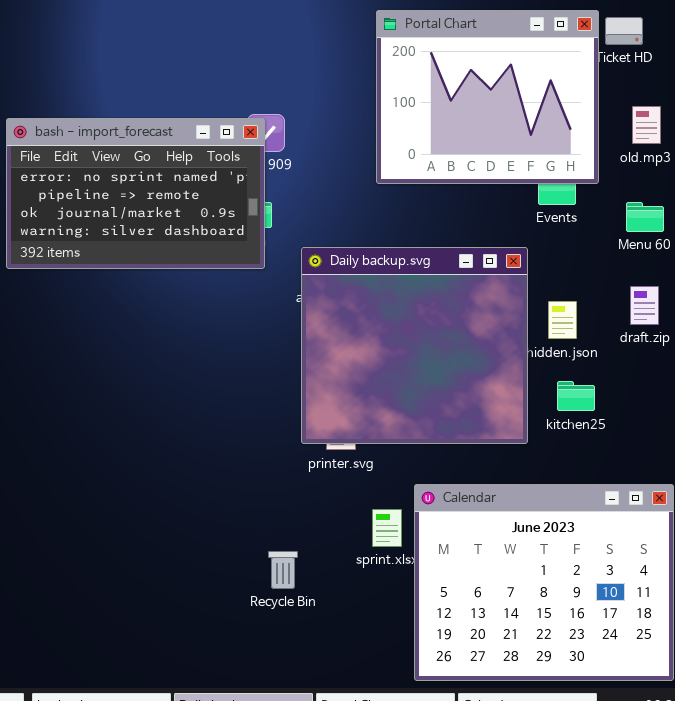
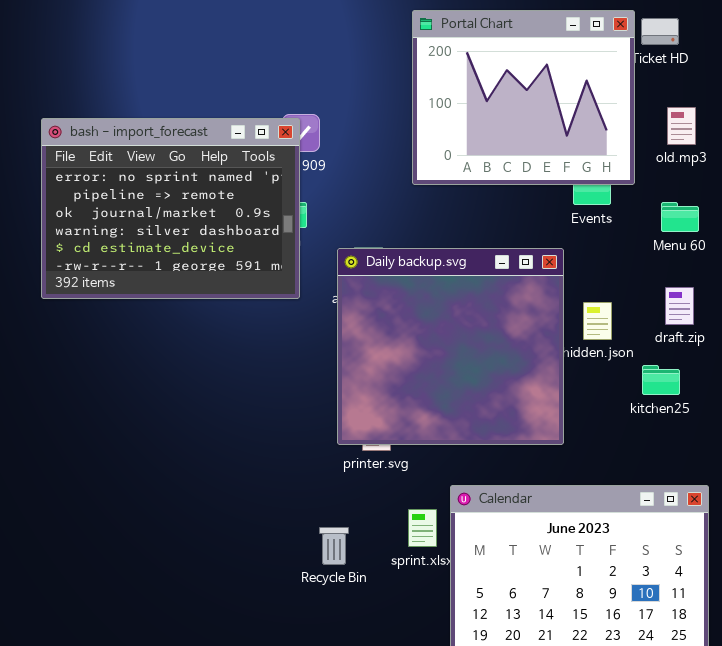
bash - import_forecast: [6,118,265,269] -> [41,118,300,299], resized
kitchen25: [557,381,595,411] -> [642,365,680,395], moved
Recycle Bin: [268,551,298,589] -> [319,527,349,565], moved

